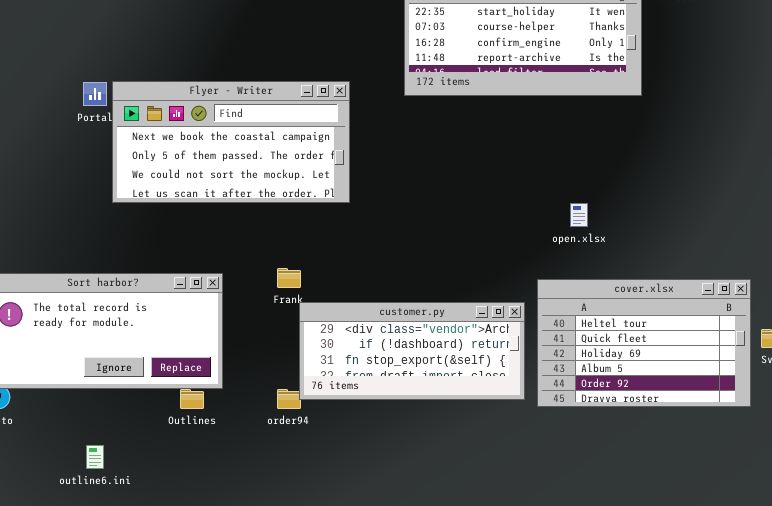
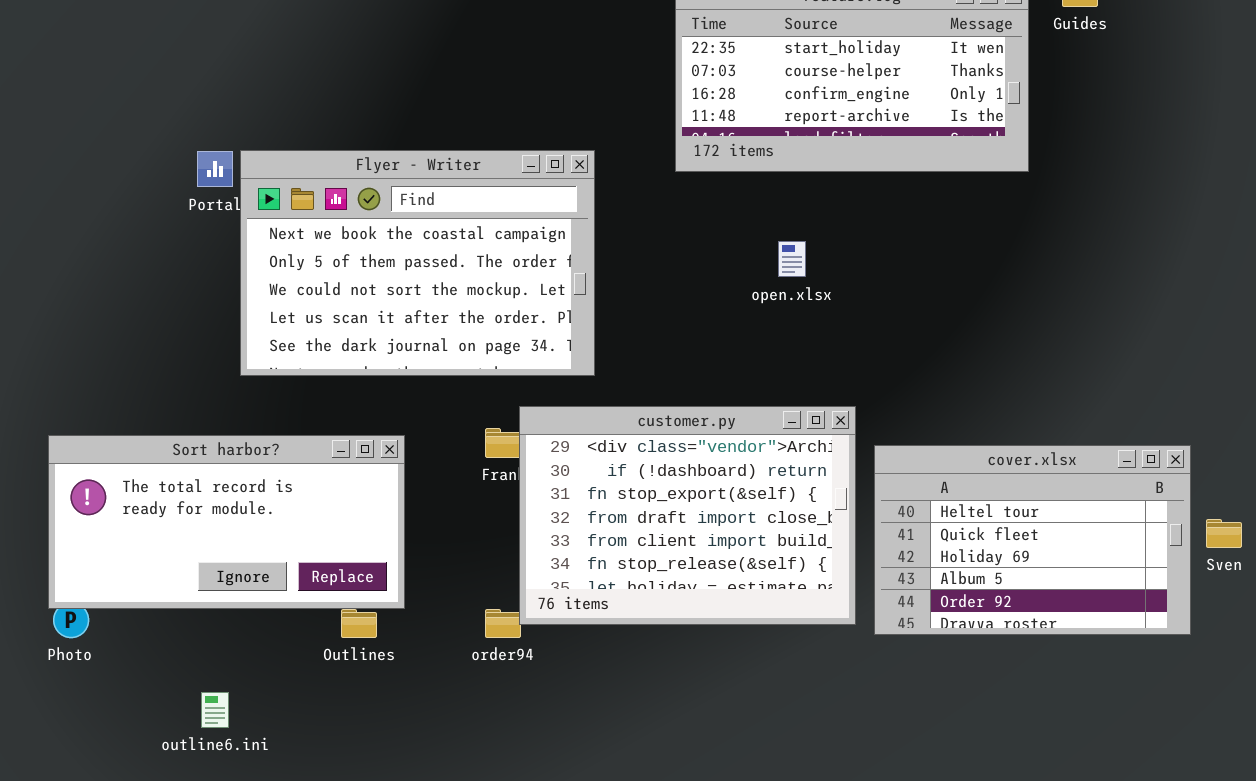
Flyer - Writer: [112,81,350,203] -> [240,150,595,376], resized
open.xlsx: [570,203,588,227] -> [778,241,806,277], moved
customer.py: [299,302,525,400] -> [519,406,856,625], resized

